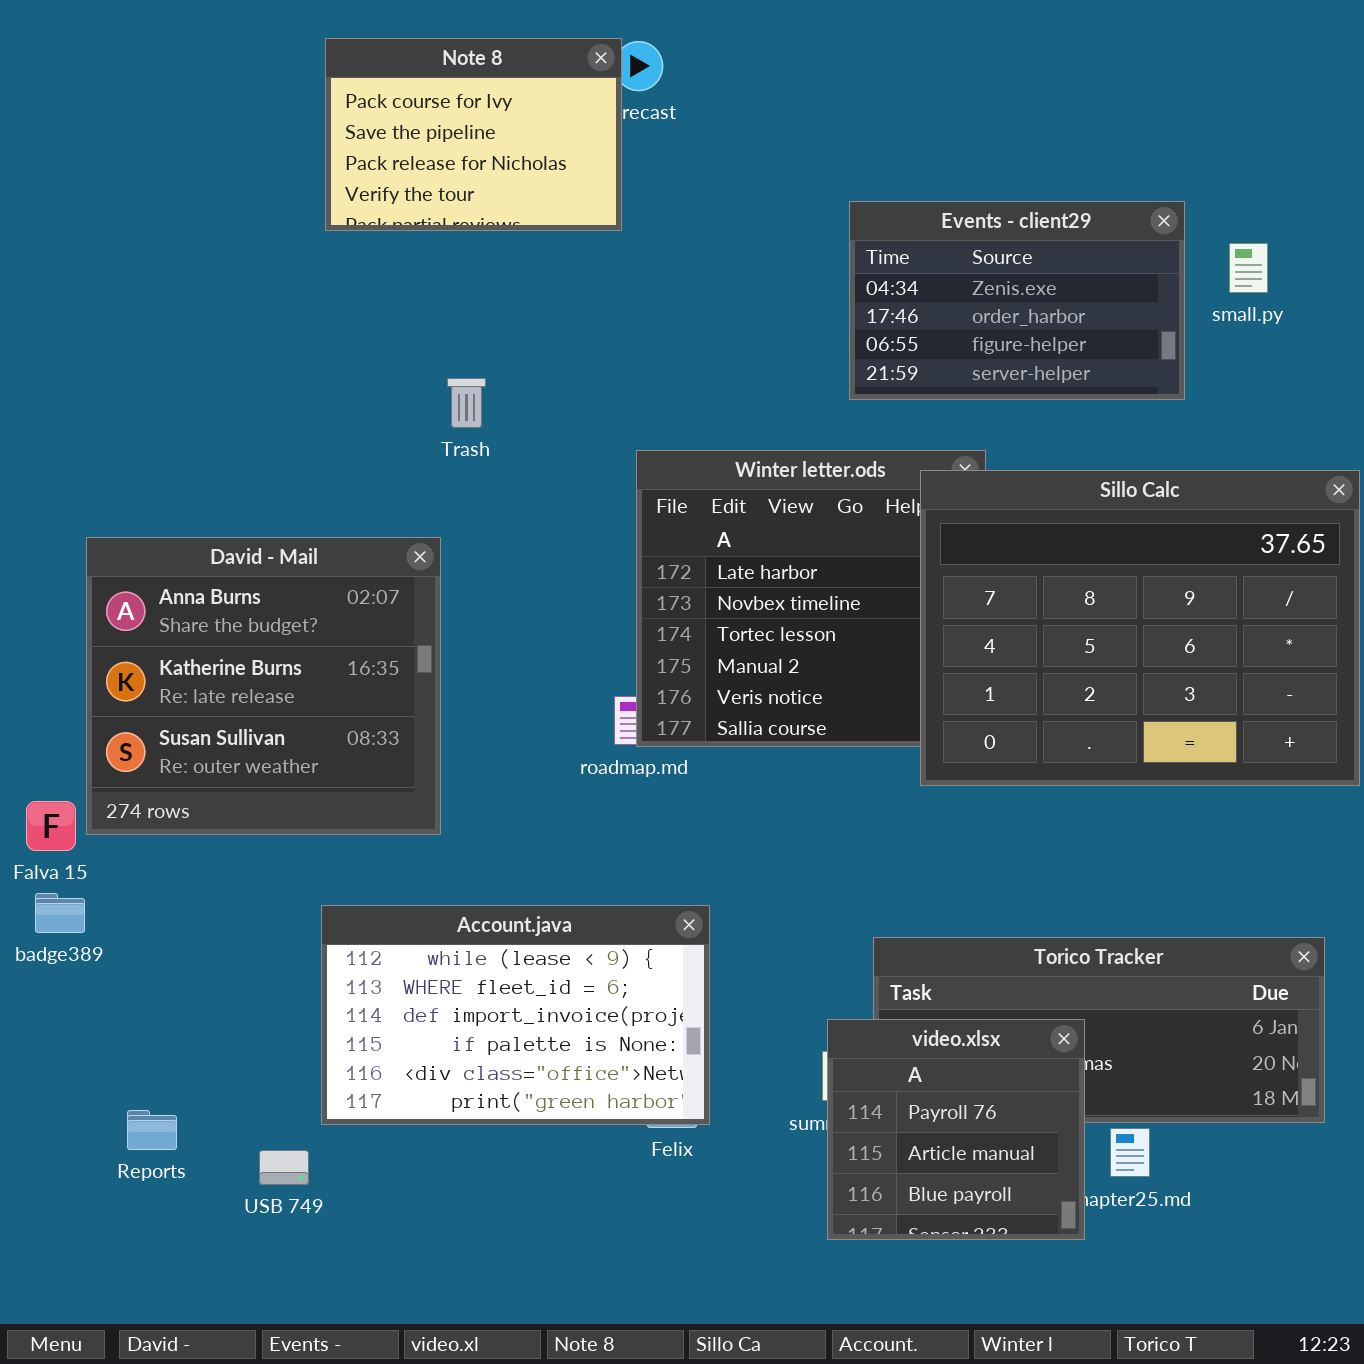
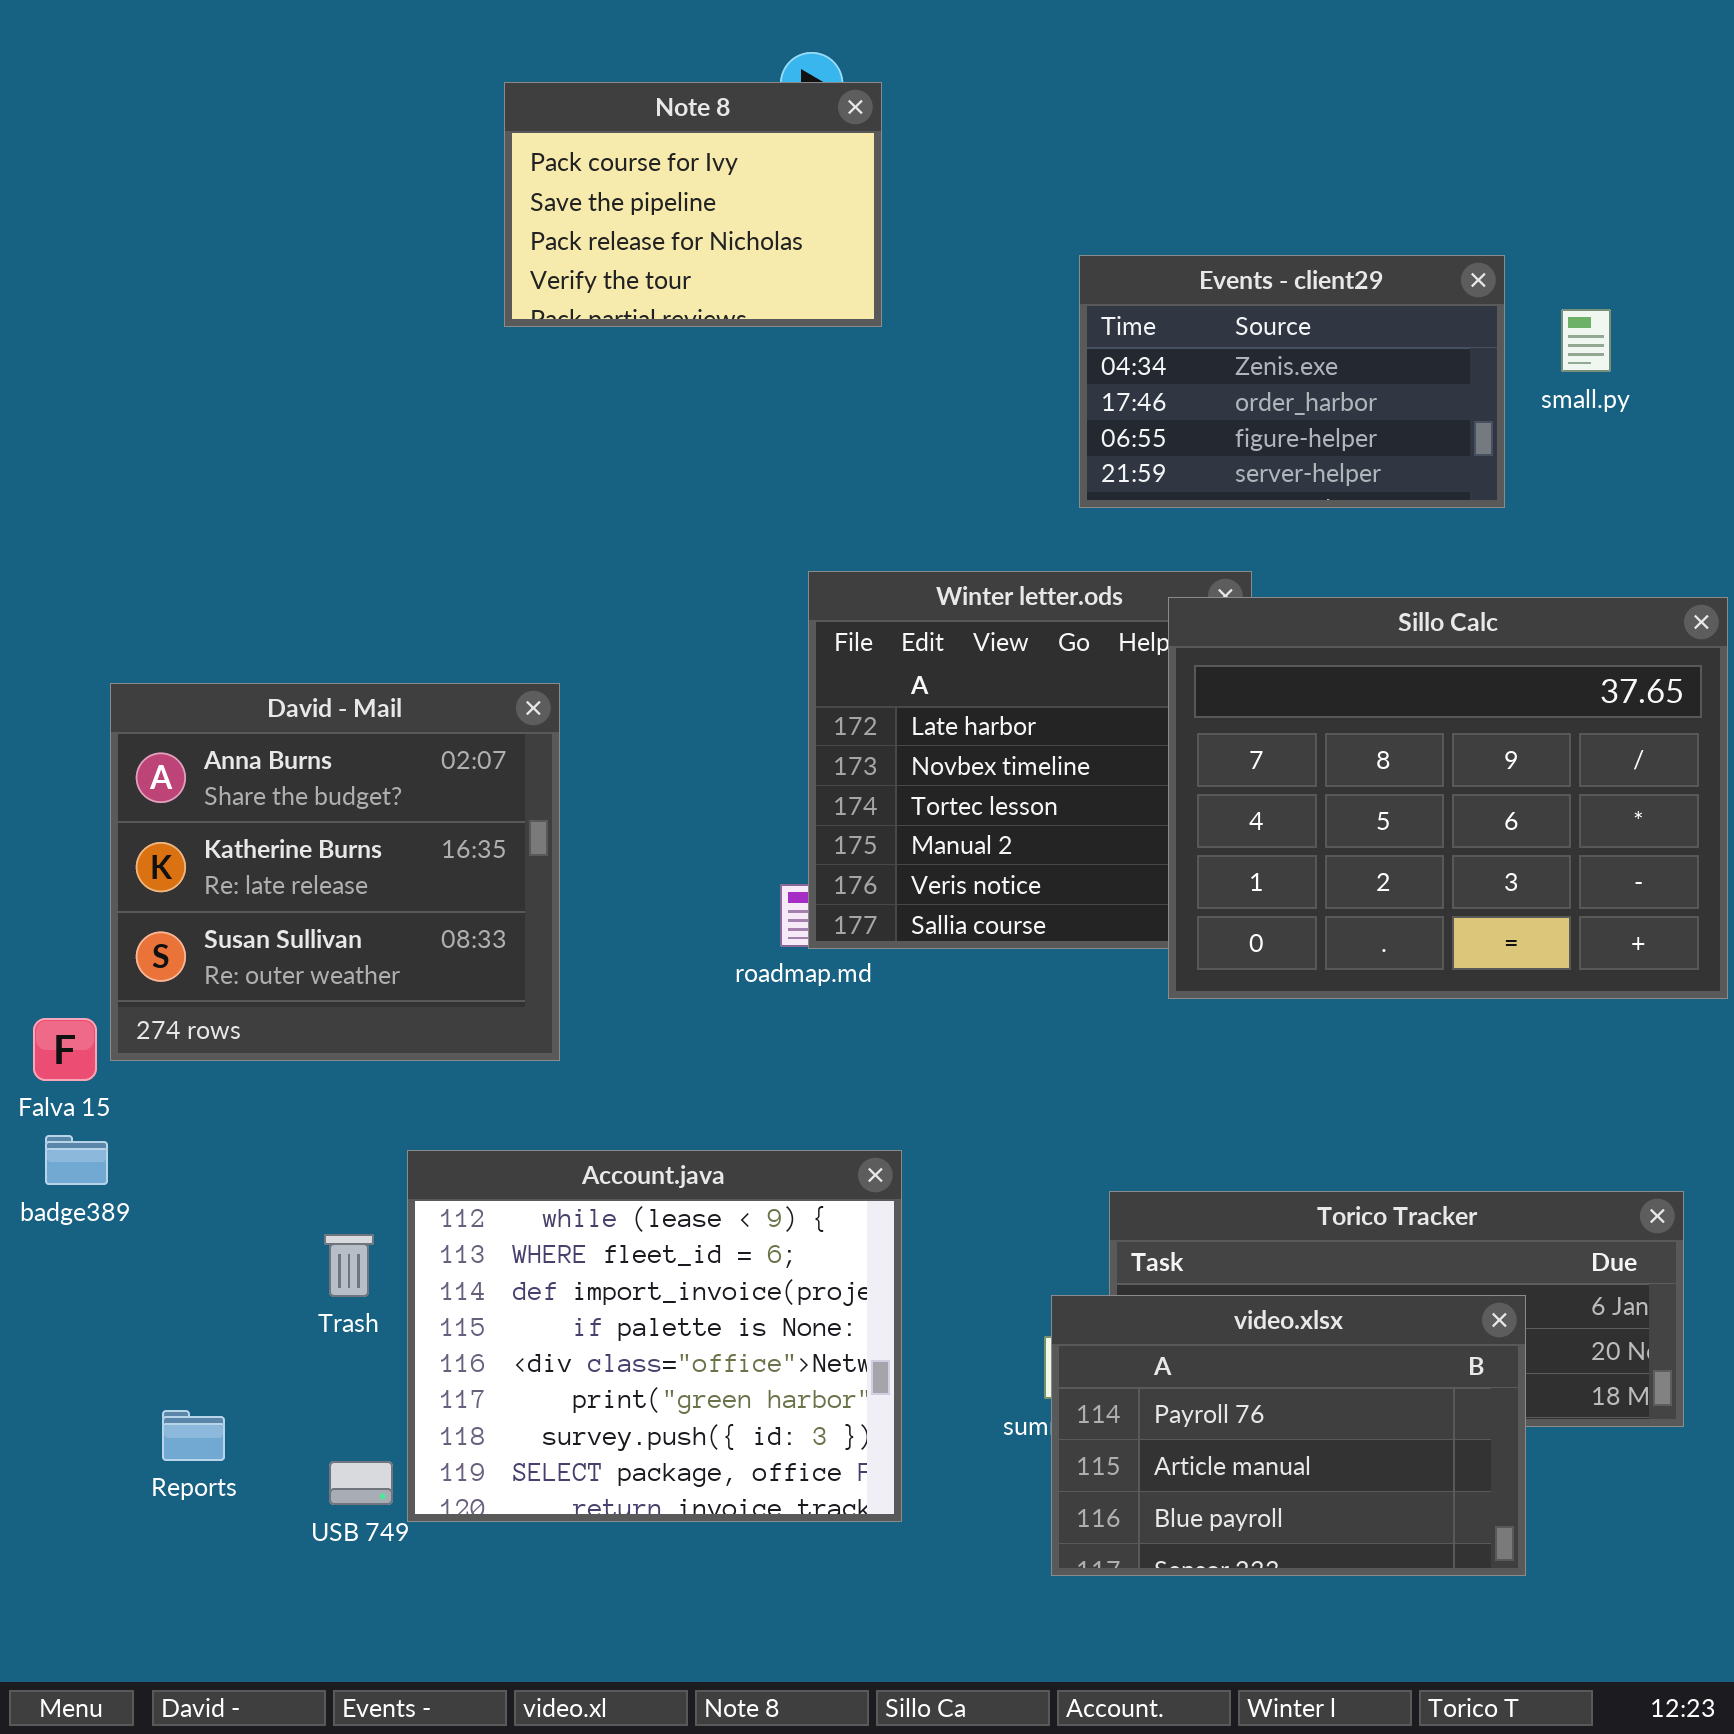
Note 8: [325,38,622,231] -> [504,82,882,327], moved
Trash: [447,378,486,428] -> [324,1234,374,1297], moved
Account.java: [321,905,710,1125] -> [407,1150,902,1522], resized
video.xlsx: [827,1019,1085,1240] -> [1051,1295,1526,1576], resized

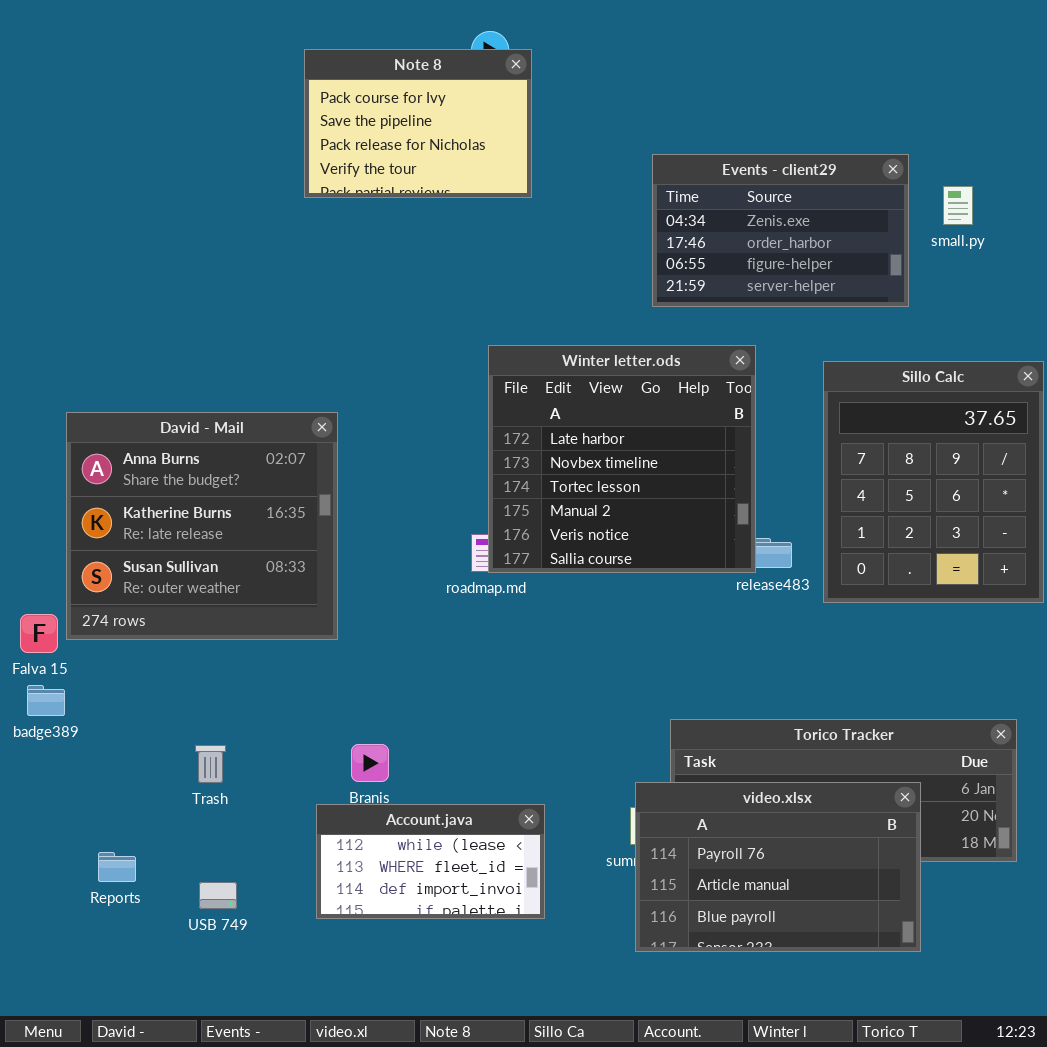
Sillo Calc: [1168,597,1728,999] -> [823,361,1044,603], resized
Account.java: [407,1150,902,1522] -> [316,804,545,919], resized

